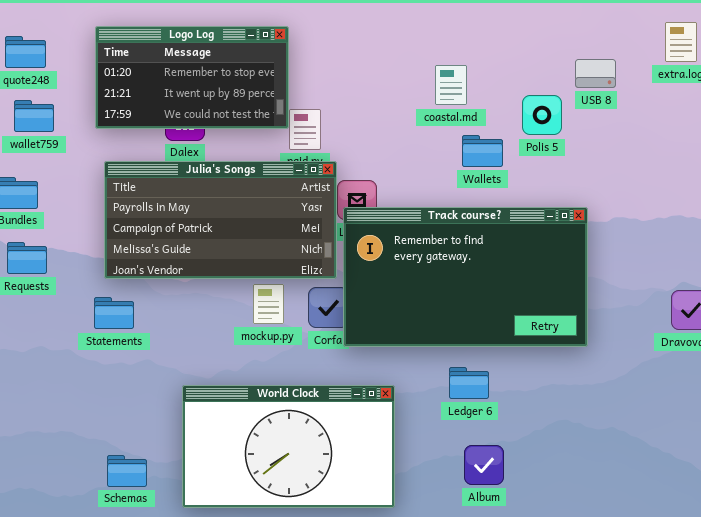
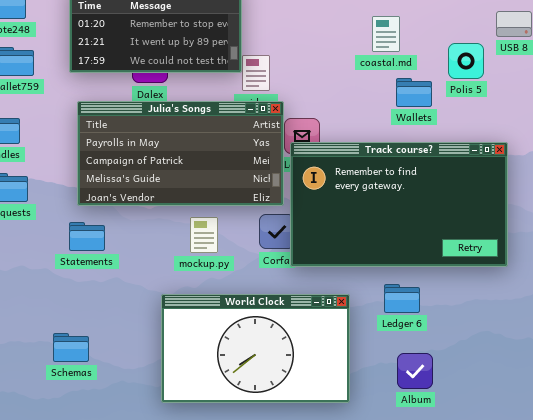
mockup.py: [253,284,284,324] -> [190,217,218,253], moved
World Clock: [182,385,395,508] -> [161,294,350,403], moved
Schemas: [107,455,147,487] -> [53,333,89,362], moved

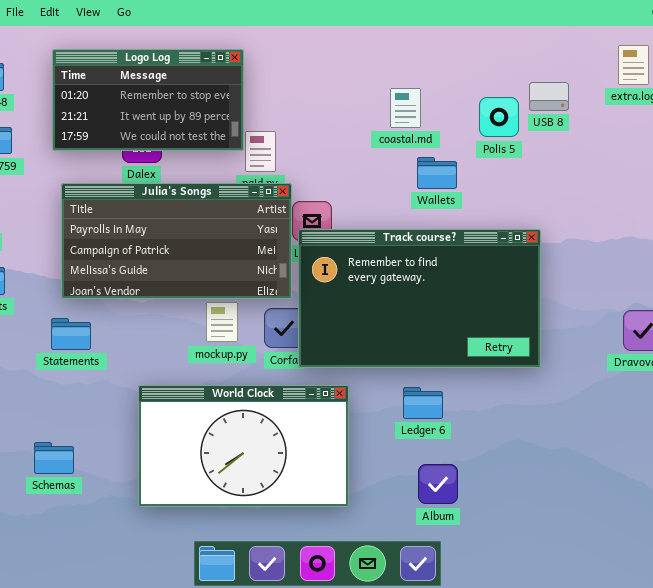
Polis 5: [448,43,484,79] -> [479,97,519,137], moved
mockup.py: [190,217,218,253] -> [206,302,238,342], moved
World Clock: [161,294,350,403] -> [138,385,349,507], moved

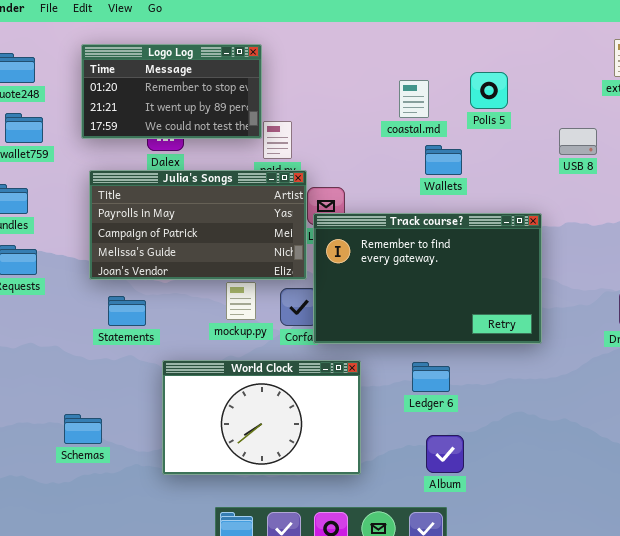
USB 8: [529,82,569,111] -> [559,128,597,155], moved
Polis 5: [479,97,519,137] -> [470,72,508,109], moved
Statements: [51,318,91,350] -> [108,296,146,326], moved

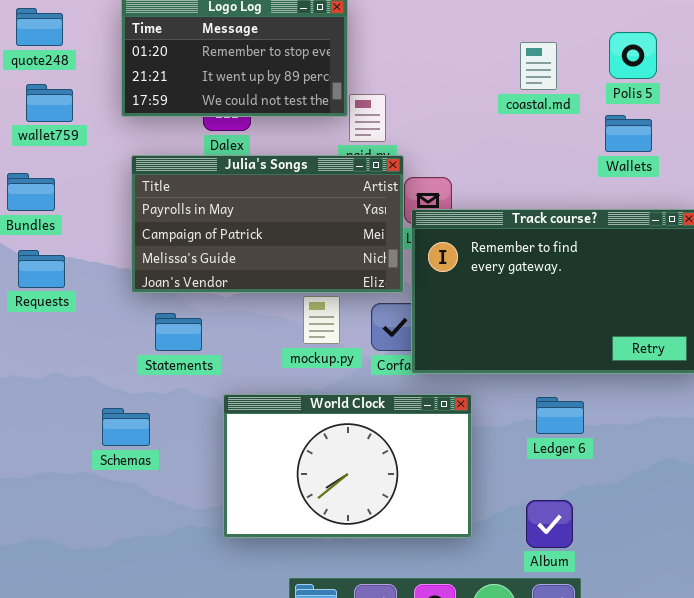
Wallets: [425,145,462,175] -> [605,115,652,152], moved
Schemas: [64,414,102,444] -> [102,408,150,446], moved
Album: [426,435,464,473] -> [526,500,573,548], moved

